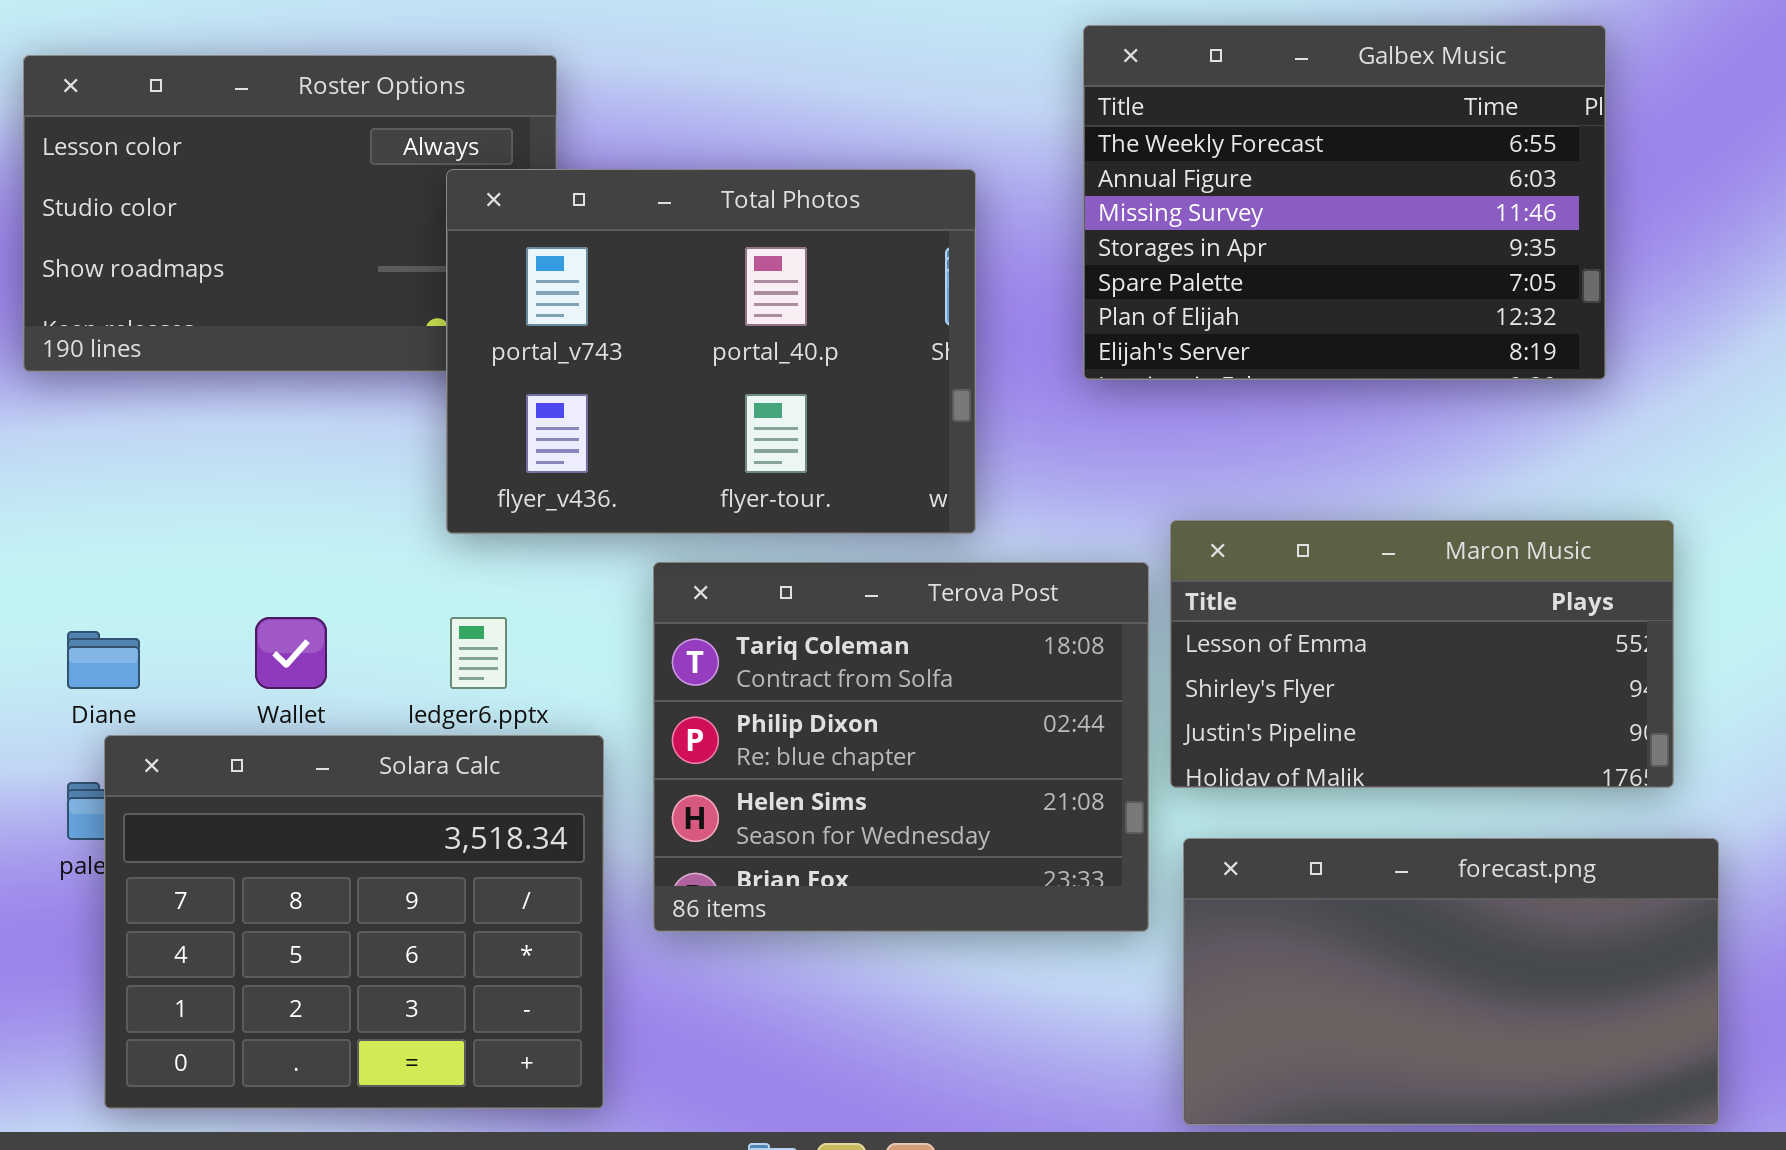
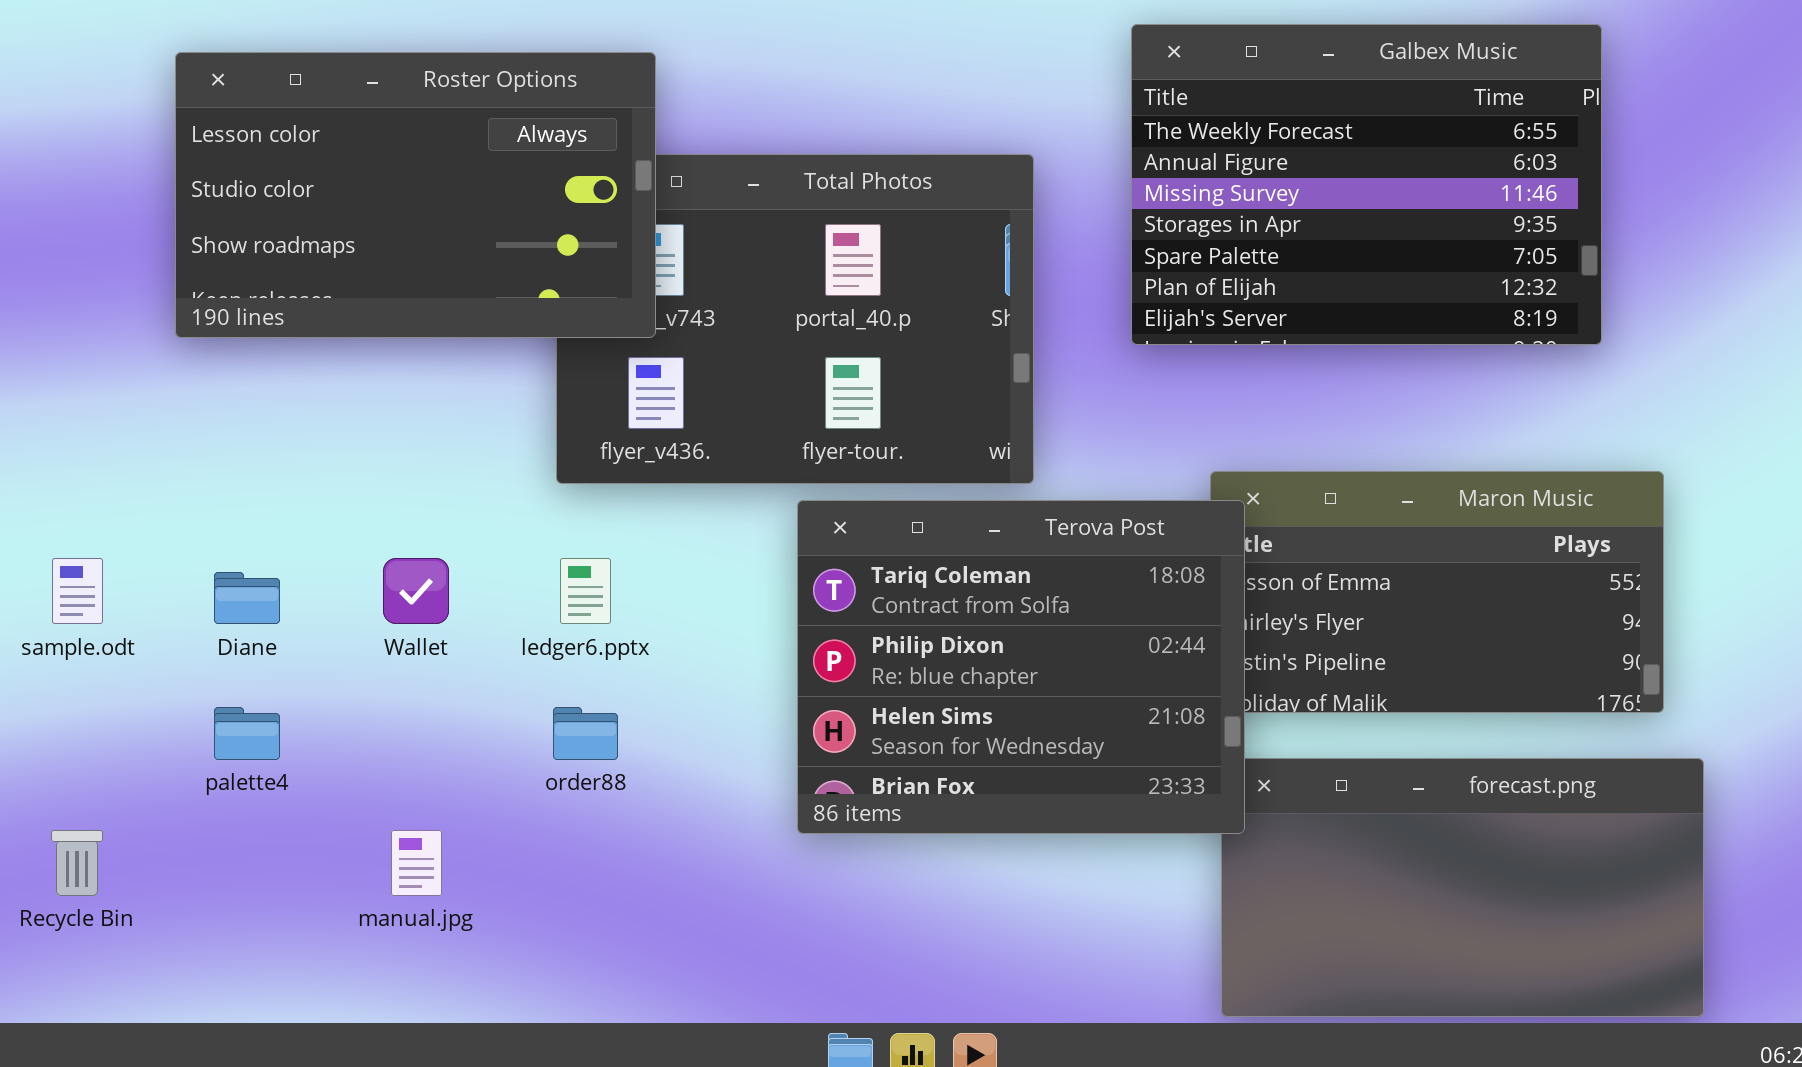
Roster Options: [23,55,557,372] -> [175,52,656,338], raised
Terova Post: [653,562,1149,932] -> [797,500,1245,834], moved
Solara Calc: [104,735,604,1109] -> none, closed

